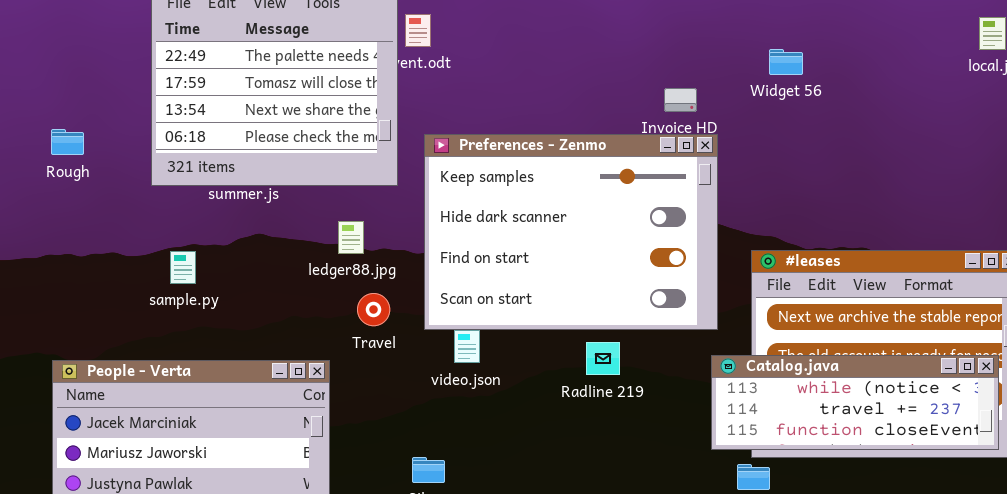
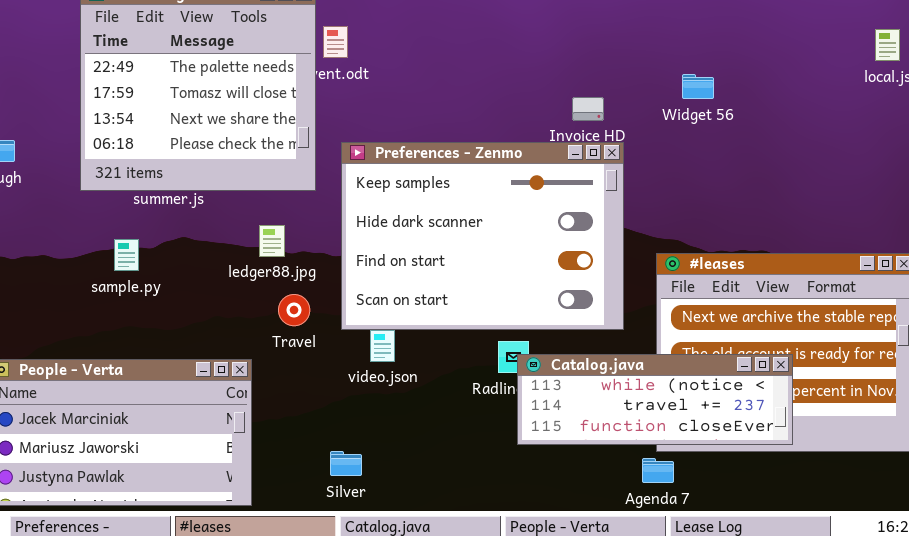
Widget 56: [769,49,803,75] -> [682,74,714,99], moved
sample.py: [170,251,196,284] -> [114,239,139,271], moved
Catalog.java: [711,355,999,450] -> [517,354,793,445], moved

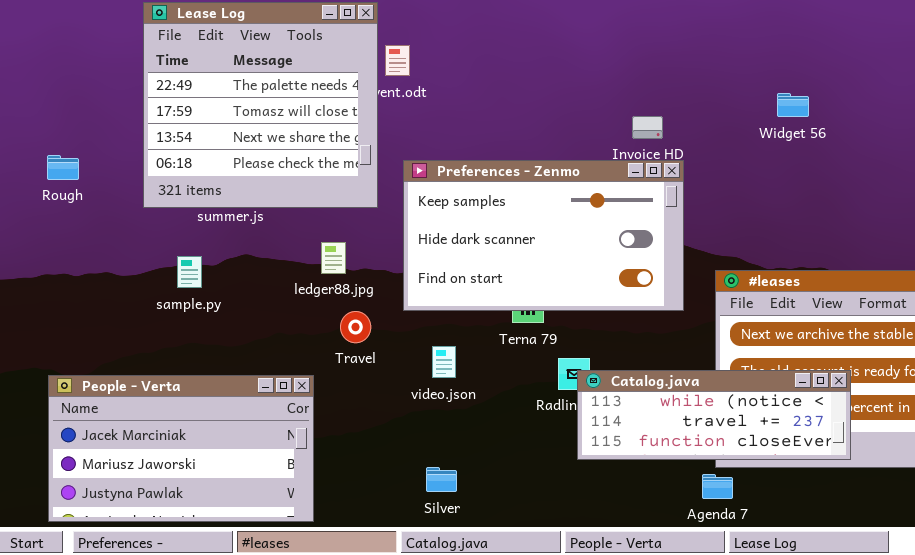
Widget 56: [682,74,714,99] -> [777,93,809,117], moved
Preferences - Zenmo: [341,142,624,330] -> [403,160,684,311], resized
Silver: [330,451,362,476] -> [426,467,457,492], moved

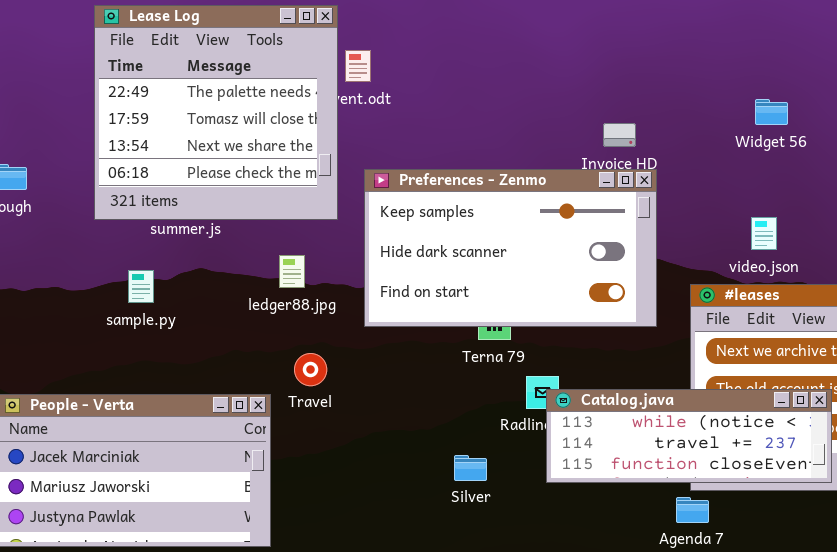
Travel: [340,311,371,343] -> [294,353,327,386], moved
video.json: [432,346,456,378] -> [751,217,777,250], moved
Silver: [426,467,457,492] -> [454,455,487,481], moved

